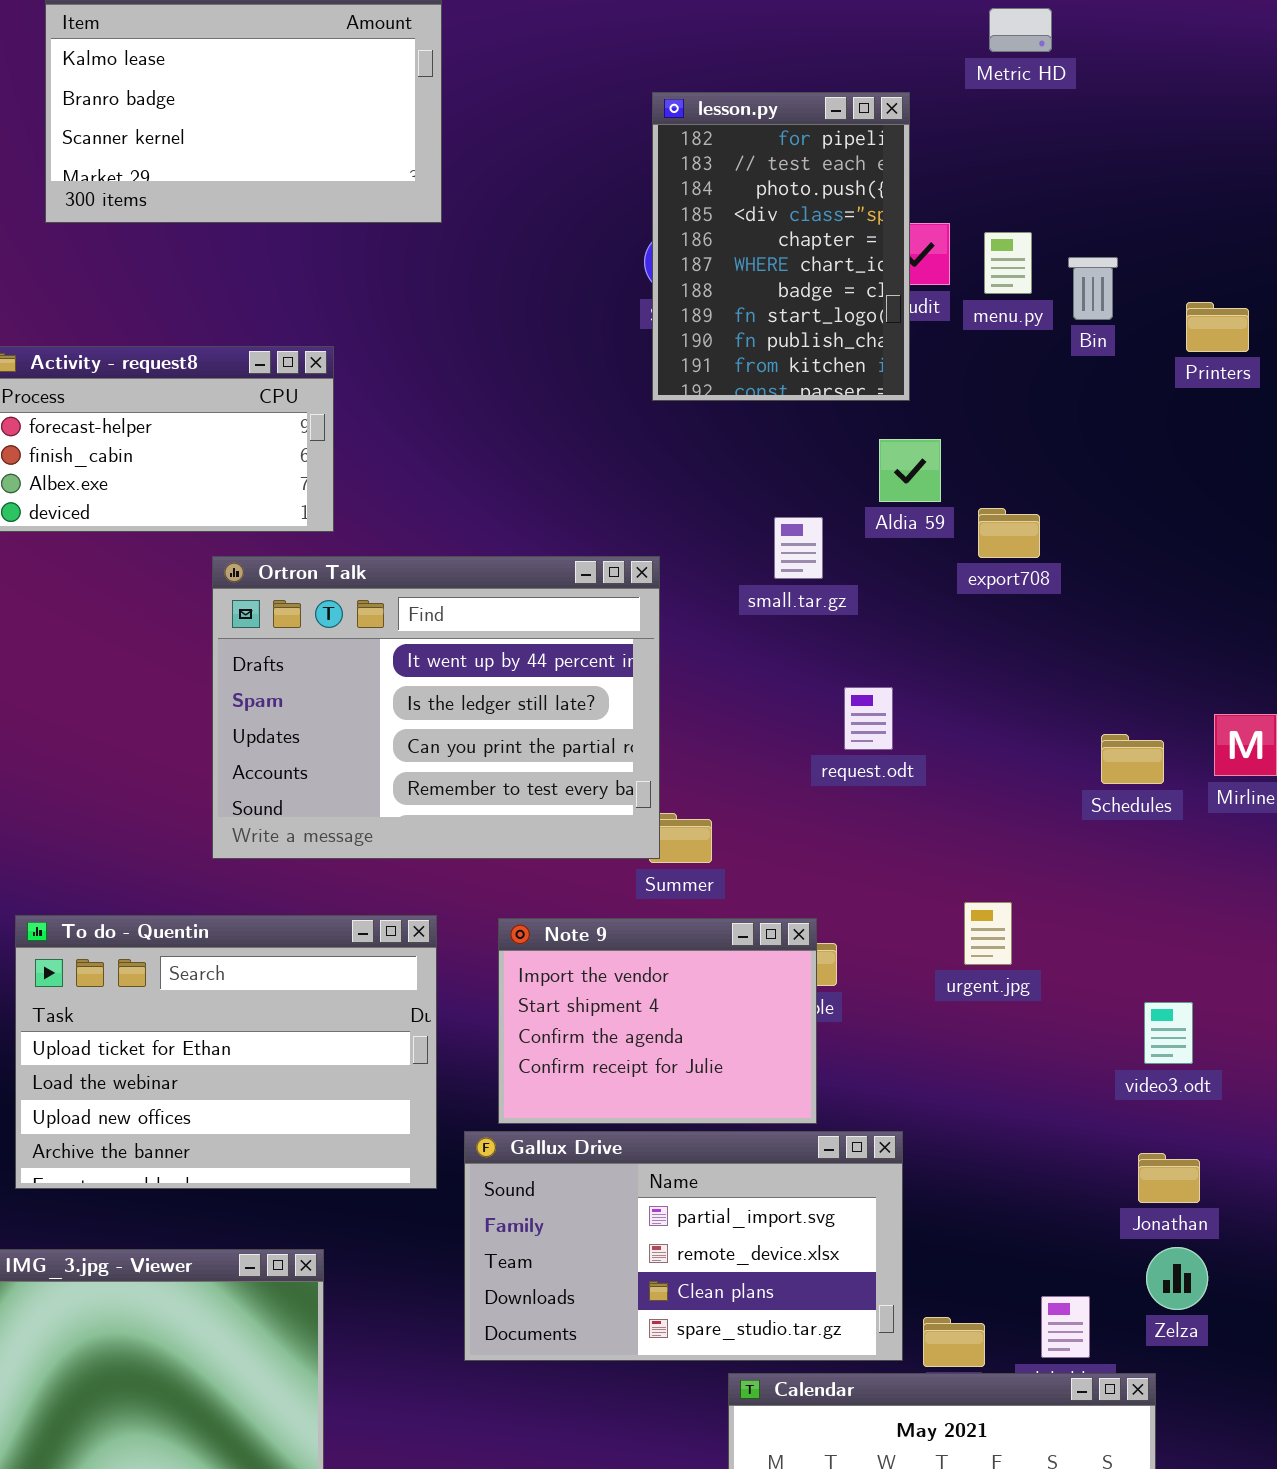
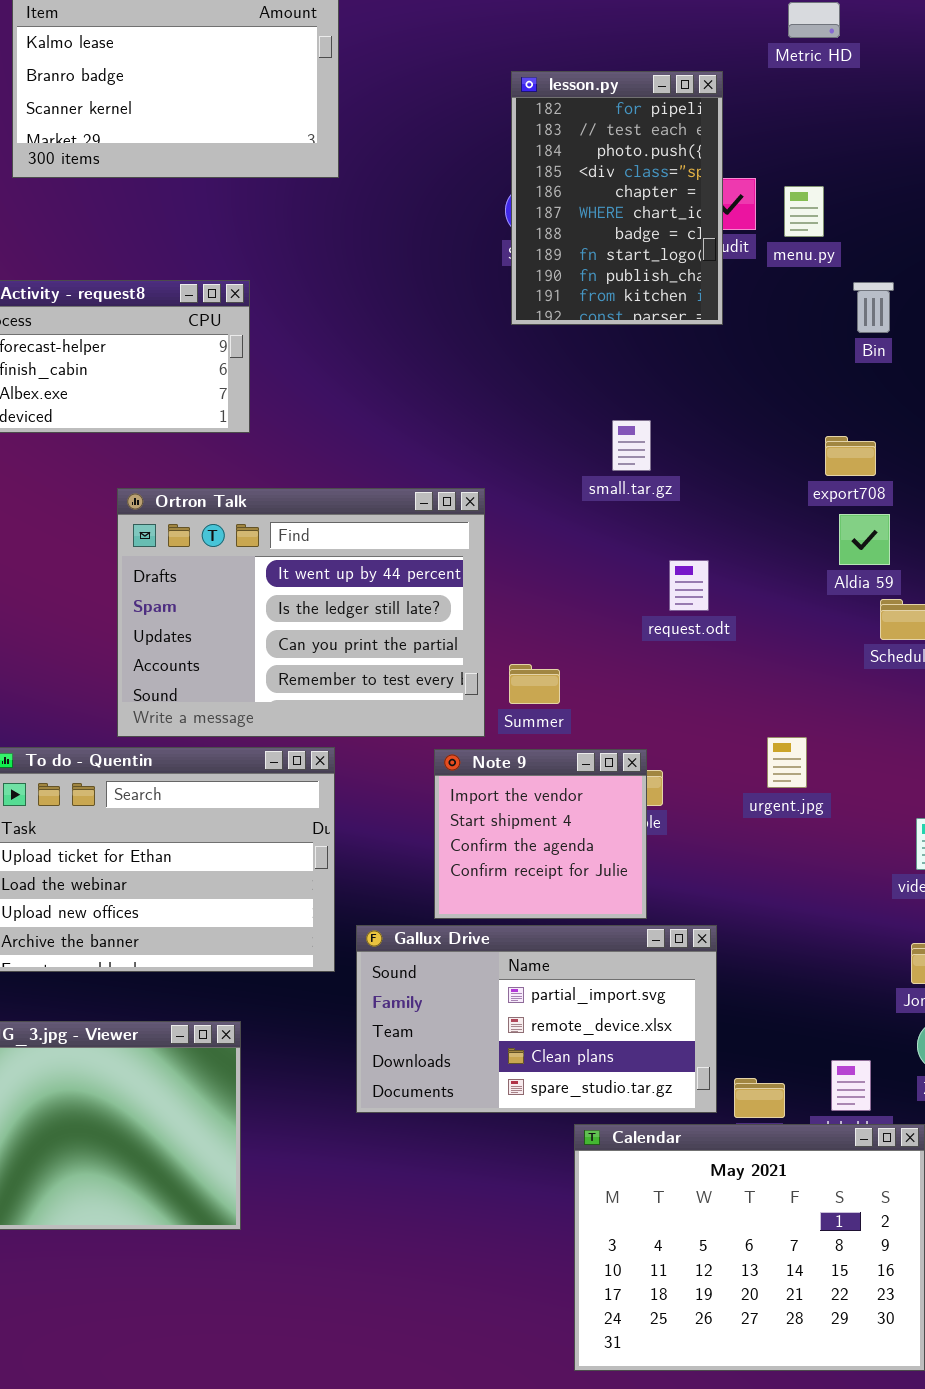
Bin: [1068,257,1118,320] -> [853,282,894,333], moved
Aldia 59: [879,439,941,502] -> [839,514,890,565], moved
export708: [978,508,1040,558] -> [825,436,876,476], moved
Ortron Talk: [212,556,660,859] -> [117,488,485,737], moved
Note 9: [498,918,817,1124] -> [434,749,647,919], resized

